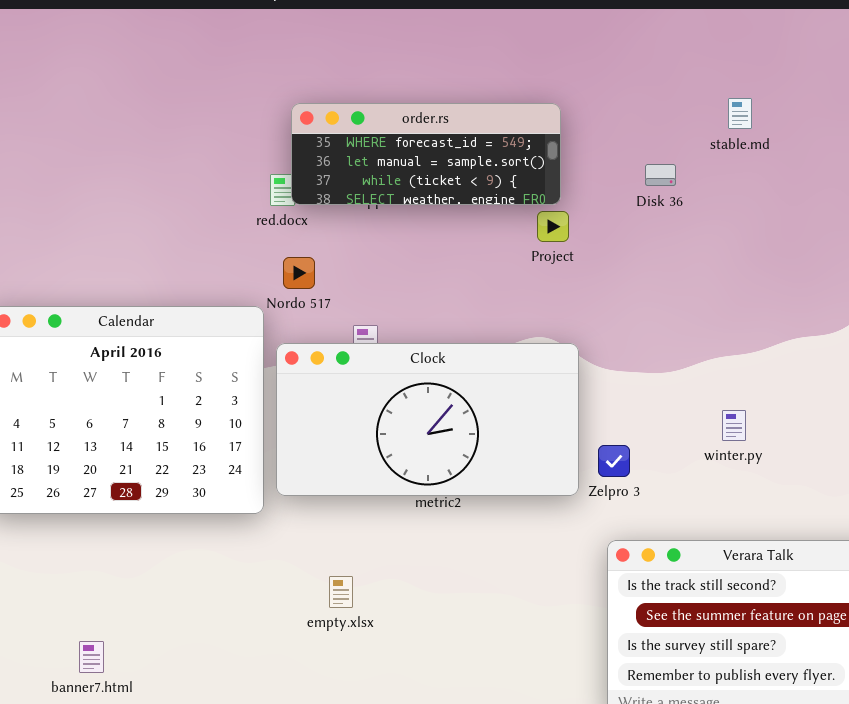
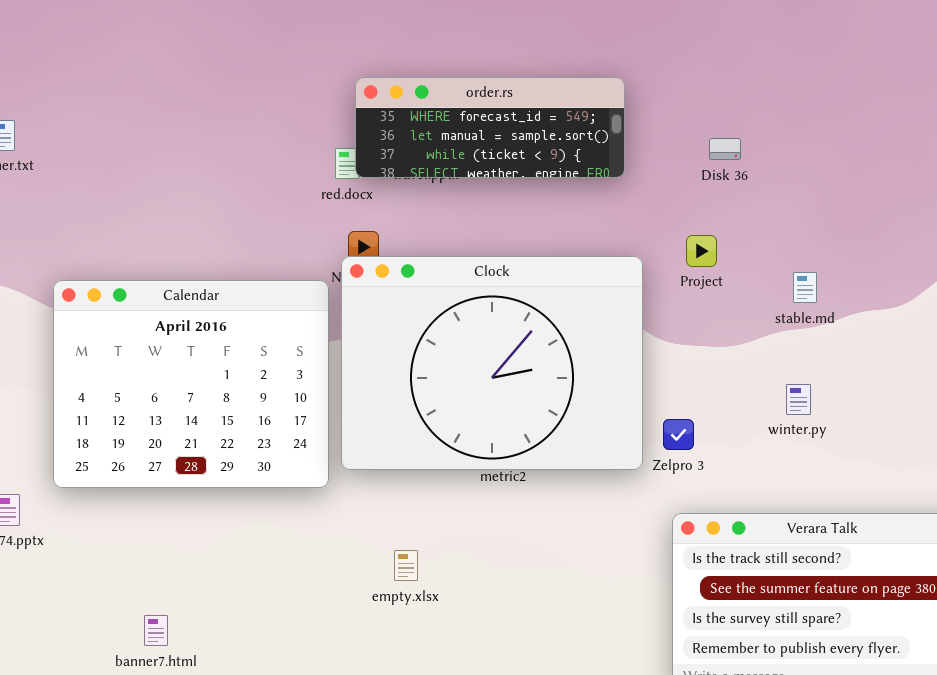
stable.md: [728,98,752,129] -> [793,272,817,303], moved
Project: [537,211,569,242] -> [686,235,717,267], moved
Clock: [276,343,579,496] -> [341,256,643,470], resized

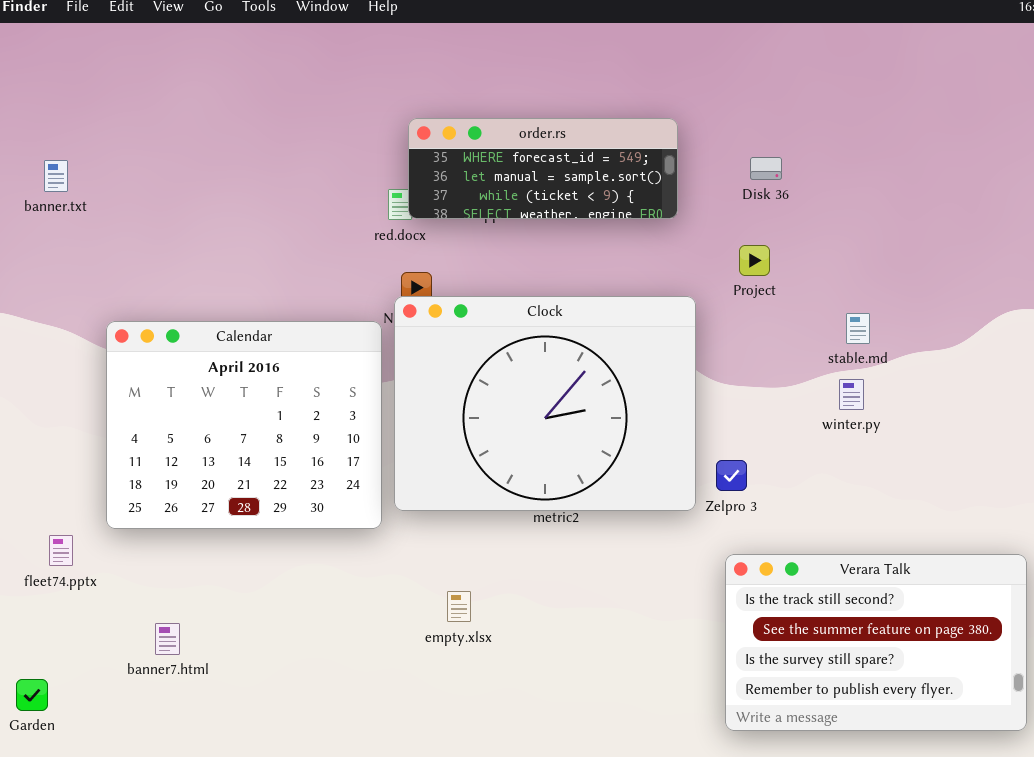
Disk 36: [709,138,741,160] -> [750,157,782,180], moved
Project: [686,235,717,267] -> [739,245,770,276], moved
winter.py: [786,384,811,415] -> [839,379,864,410], moved
banner7.html: [144,615,168,646] -> [155,623,180,655], moved

